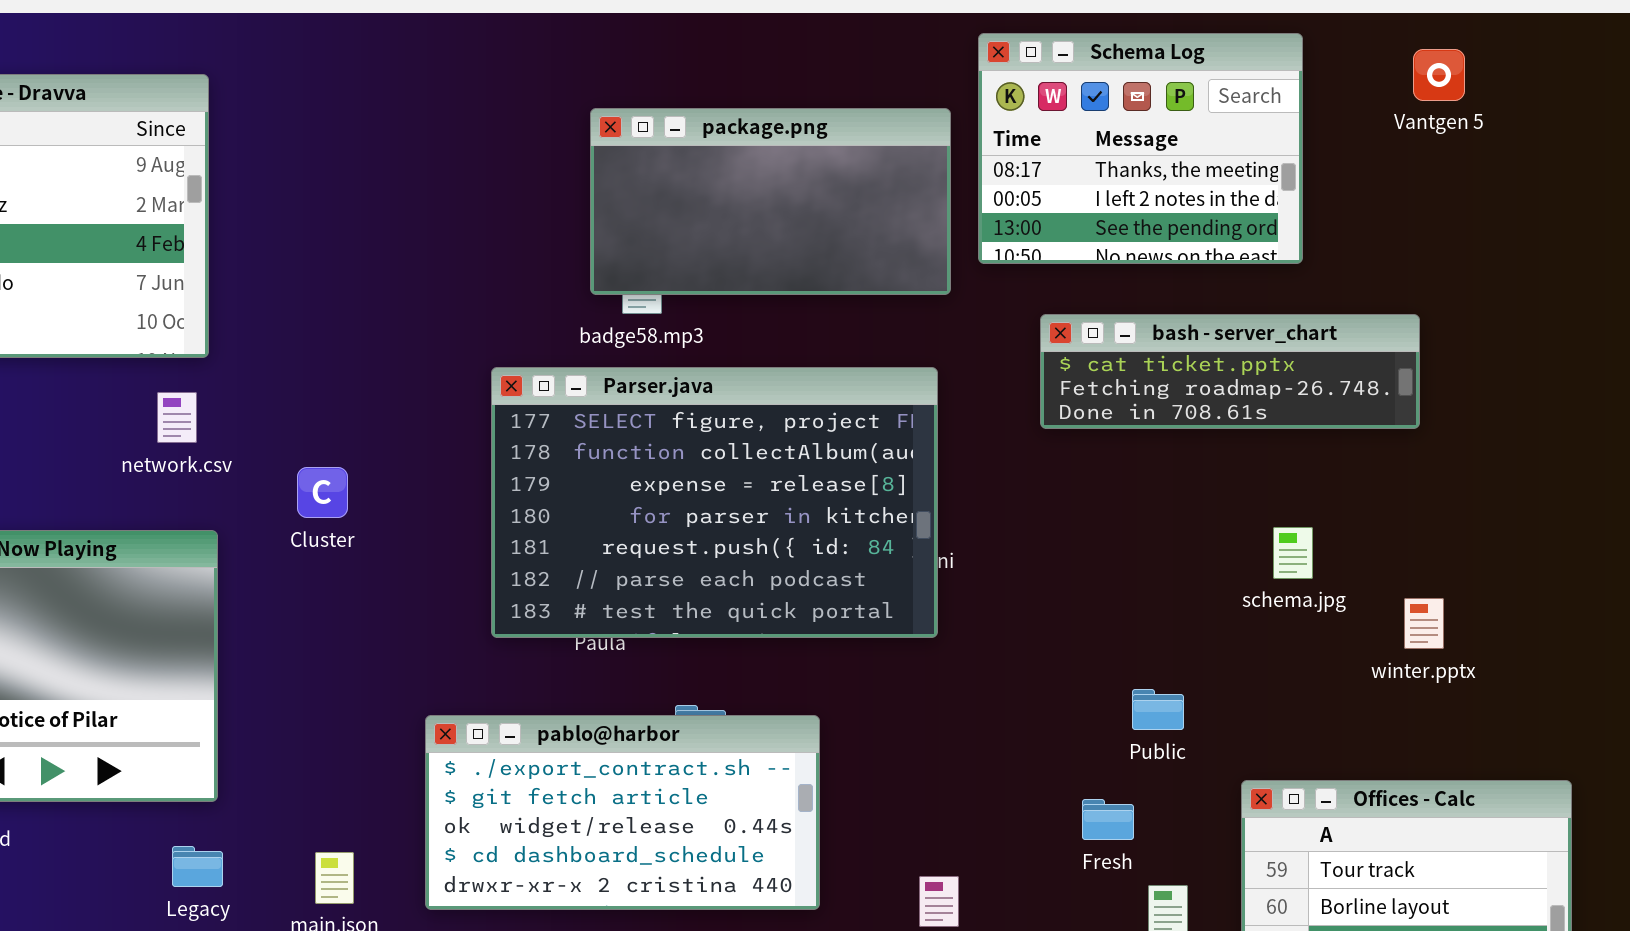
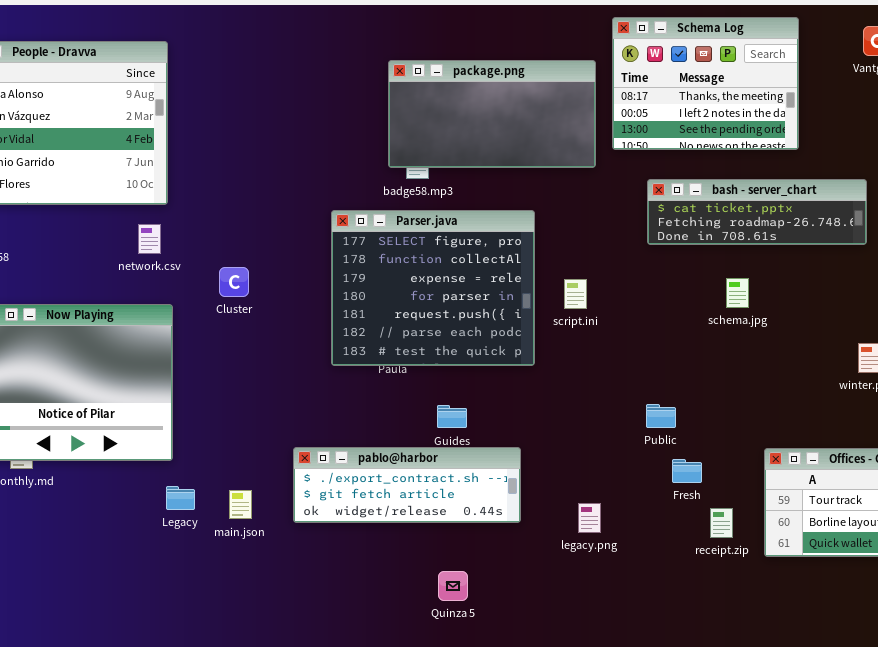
Parser.java: [491,367,938,638] -> [331,210,535,366], resized
schema.jpg: [1273,527,1313,579] -> [726,278,749,308], moved
Public: [1132,689,1184,730] -> [646,404,676,428], moved
pablo@harbor: [425,715,820,910] -> [293,447,521,523], resized
Legacy: [172,846,223,887] -> [166,486,195,510], moved

